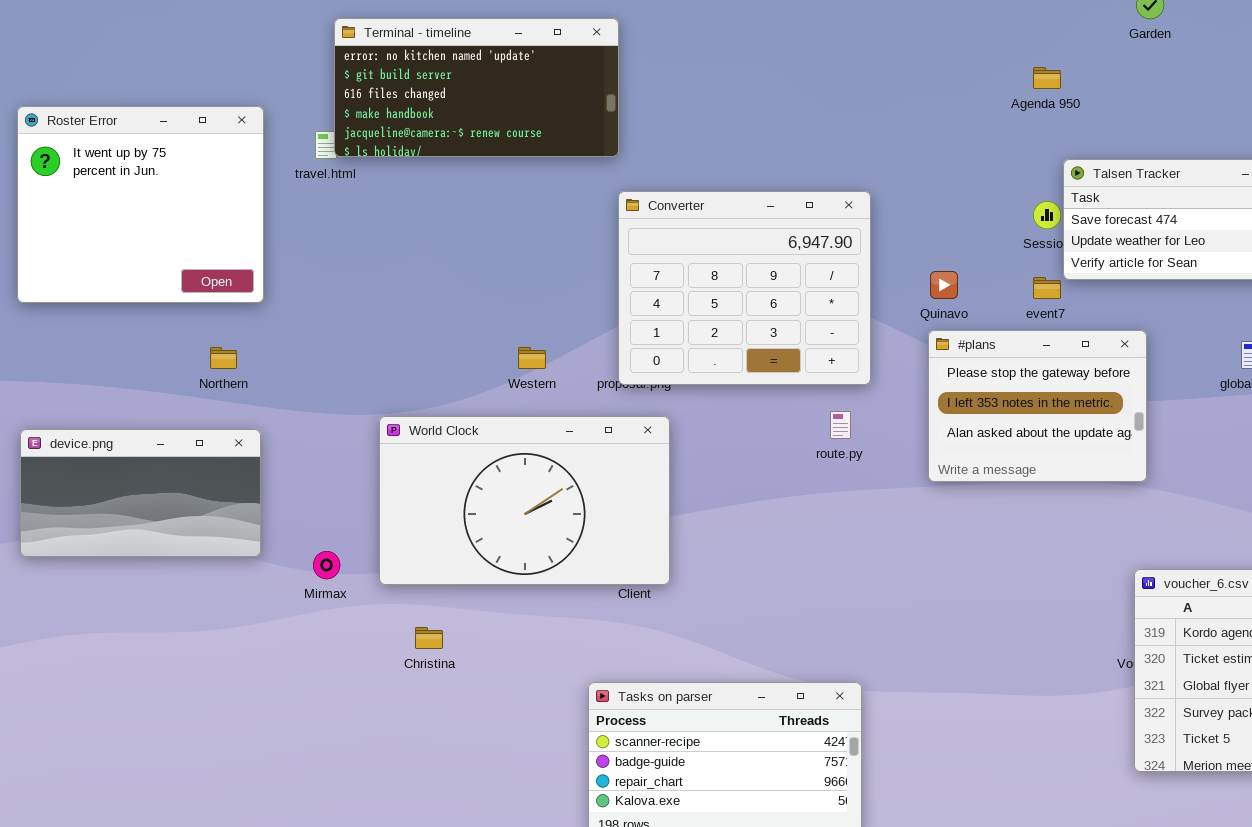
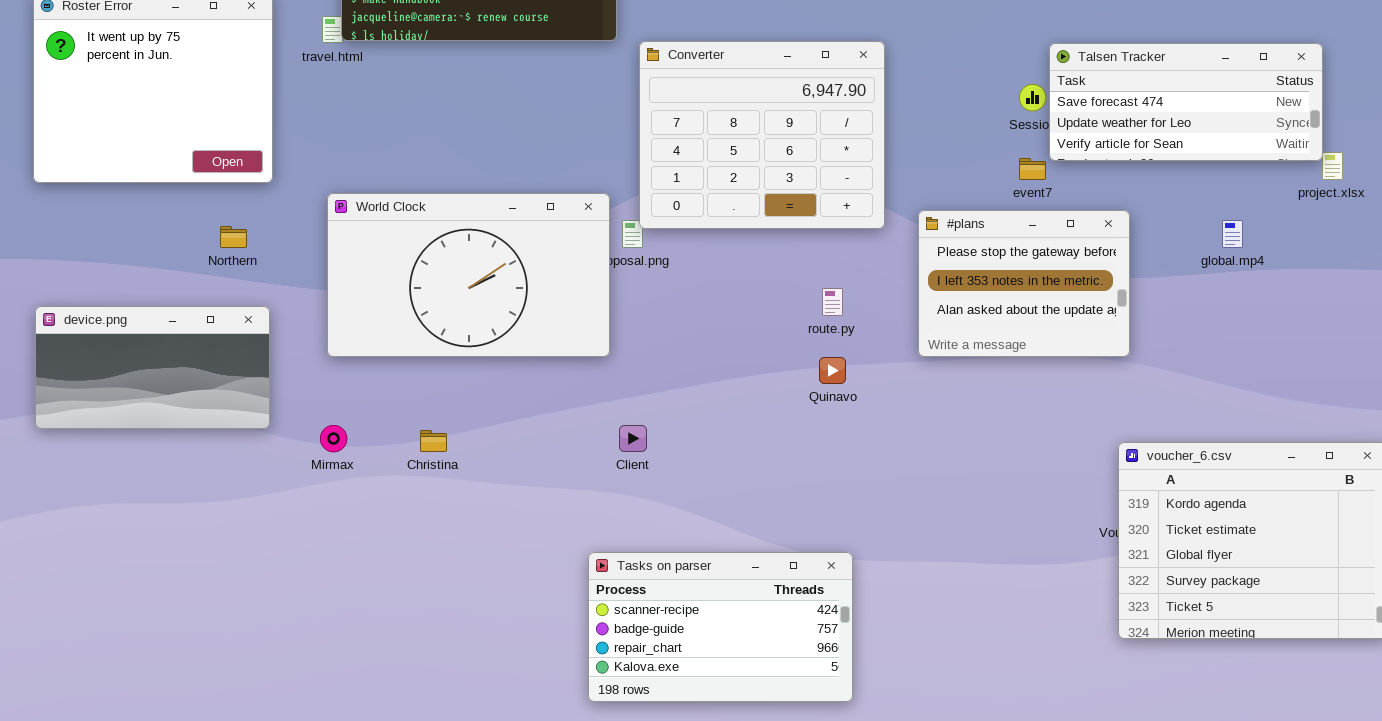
Converter: [618,191,871,385] -> [639,41,885,229], moved
Quinavo: [930,271,958,299] -> [819,357,846,384], moved
World Clock: [379,416,670,585] -> [327,193,610,357], moved
Christina: [415,627,443,649] -> [420,430,447,452], moved

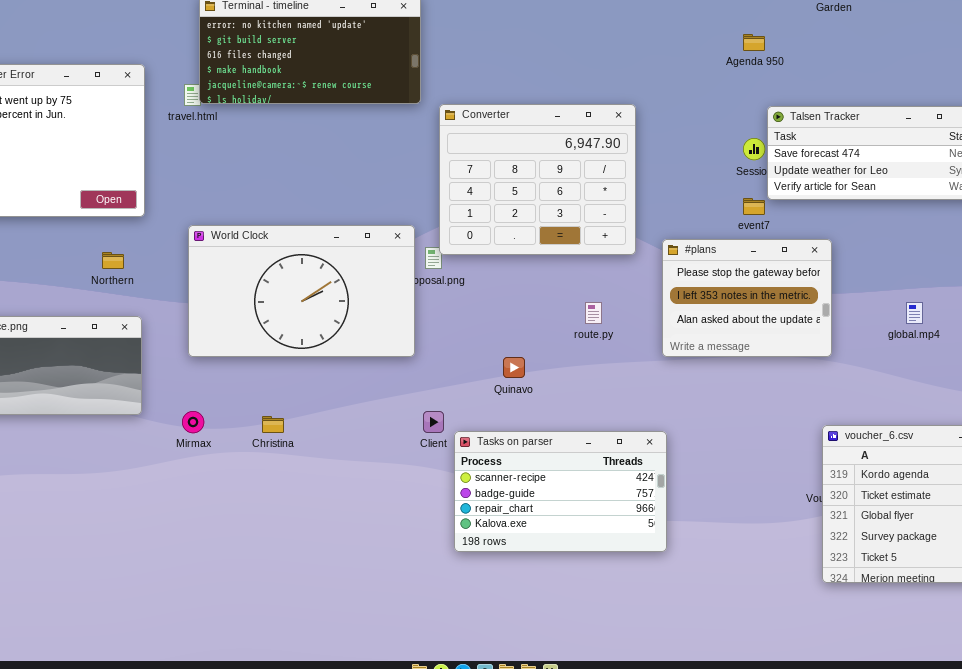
global.mp4: [1222,220,1243,248] -> [906,302,923,324], moved
Quinavo: [819,357,846,384] -> [503,357,525,378], moved
Tasks on parser: [588,552,853,702] -> [454,431,667,552], moved

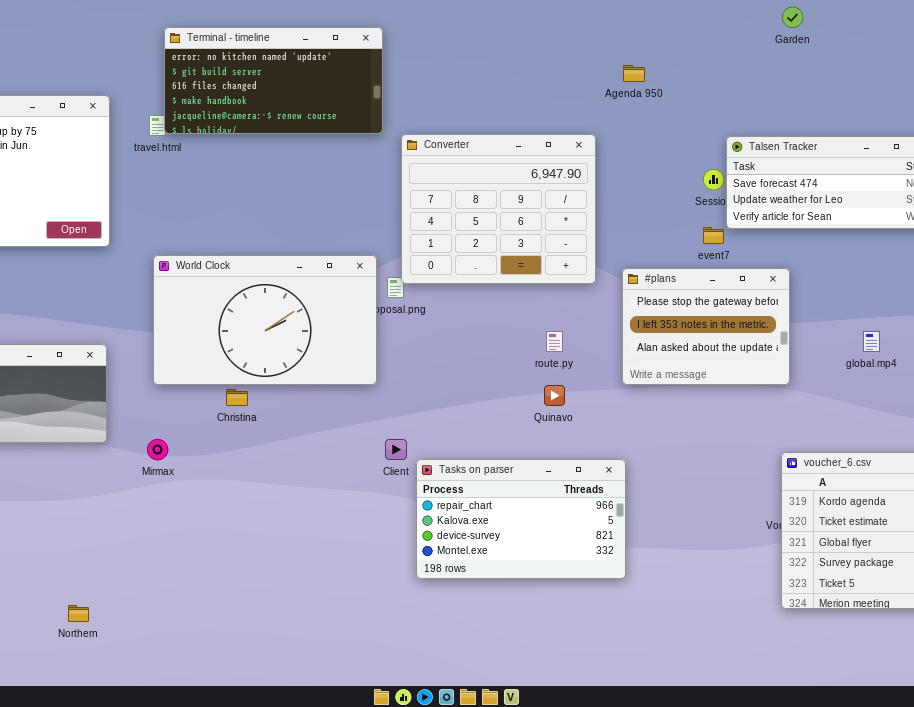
Agenda 950: [743,34,765,51] -> [623,65,645,82], moved
Northern: [102,252,124,269] -> [68,605,89,622], moved
Quinavo: [503,357,525,378] -> [544,385,565,406], moved
Christina: [262,416,284,433] -> [226,389,248,406], moved
Tasks on parser: [454,431,667,552] -> [416,459,626,579], scrolled down 2 rows

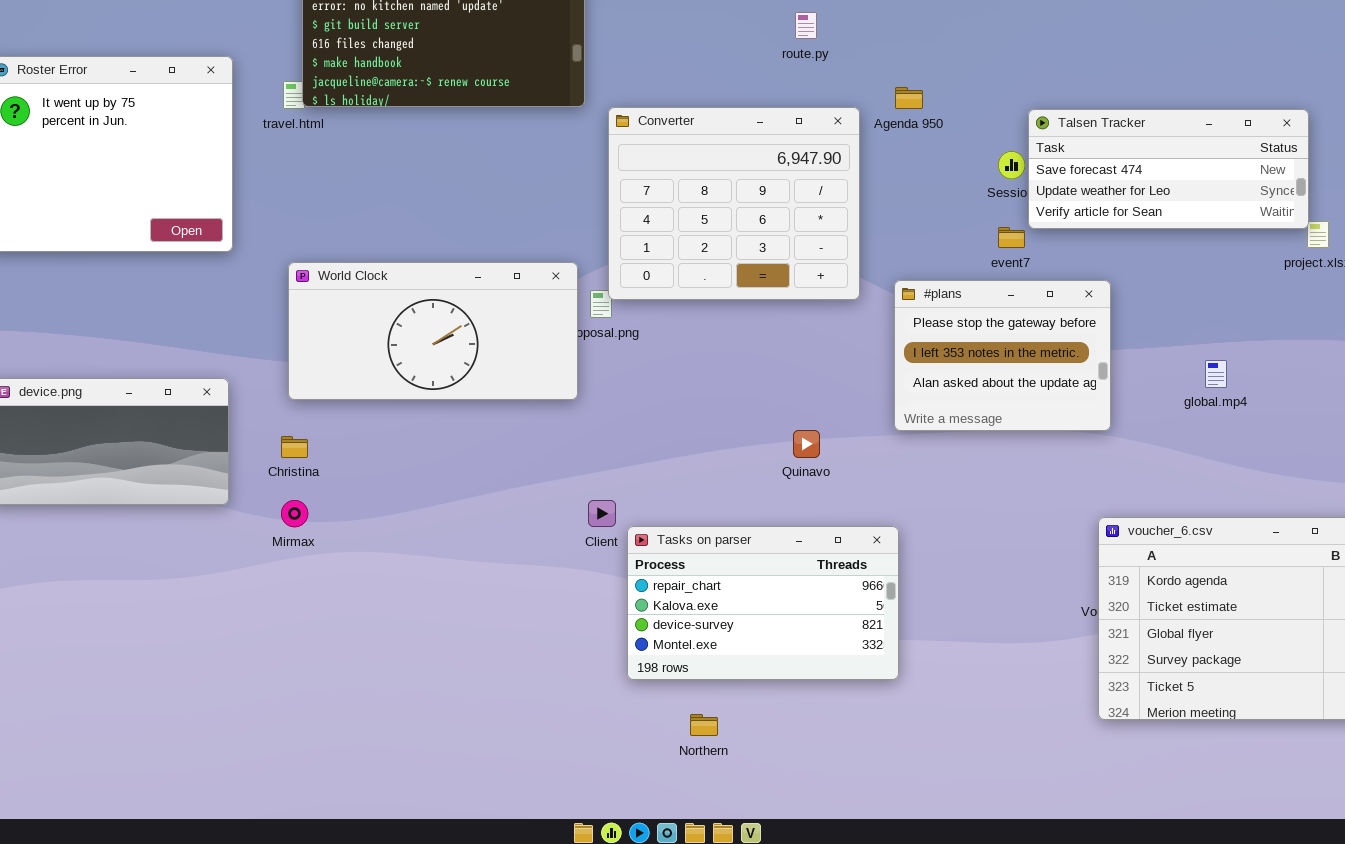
Agenda 950: [623,65,645,82] -> [895,87,923,109], moved
World Clock: [153,255,377,385] -> [288,262,578,400], resized
route.py: [546,331,563,352] -> [795,12,817,39], moved
Christina: [226,389,248,406] -> [281,436,308,458], moved
Northern: [68,605,89,622] -> [690,714,718,736], moved

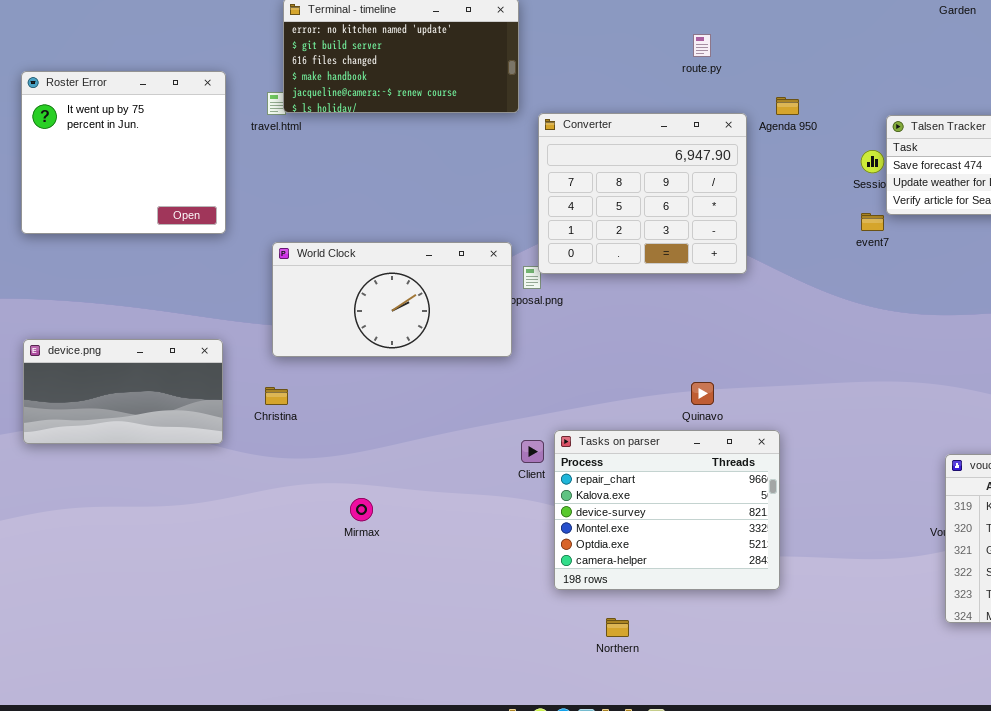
#plans: [894,280,1111,431] -> none, closed
Mirmax: [281,500,308,527] -> [350,498,373,521], moved
Tasks on parser: [627,526,899,680] -> [554,430,780,590], resized

